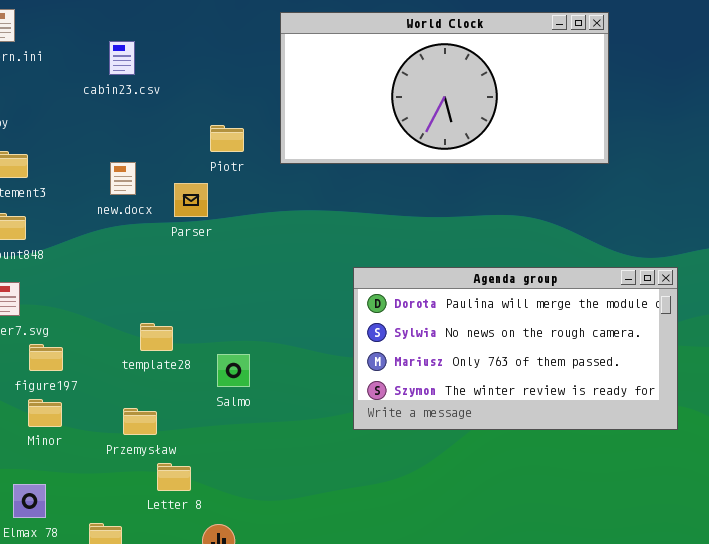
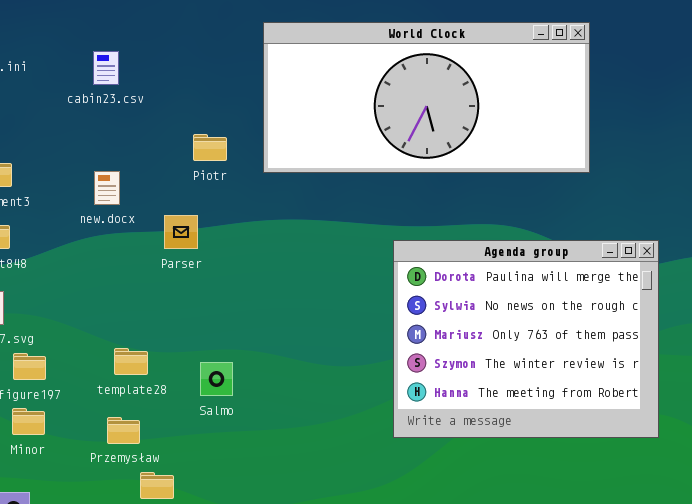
Parser: [174,183,208,217] -> [164,215,198,249], moved
Agenda group: [353,267,678,430] -> [393,240,659,438], resized
template28: [140,323,173,351] -> [114,348,148,375], moved

